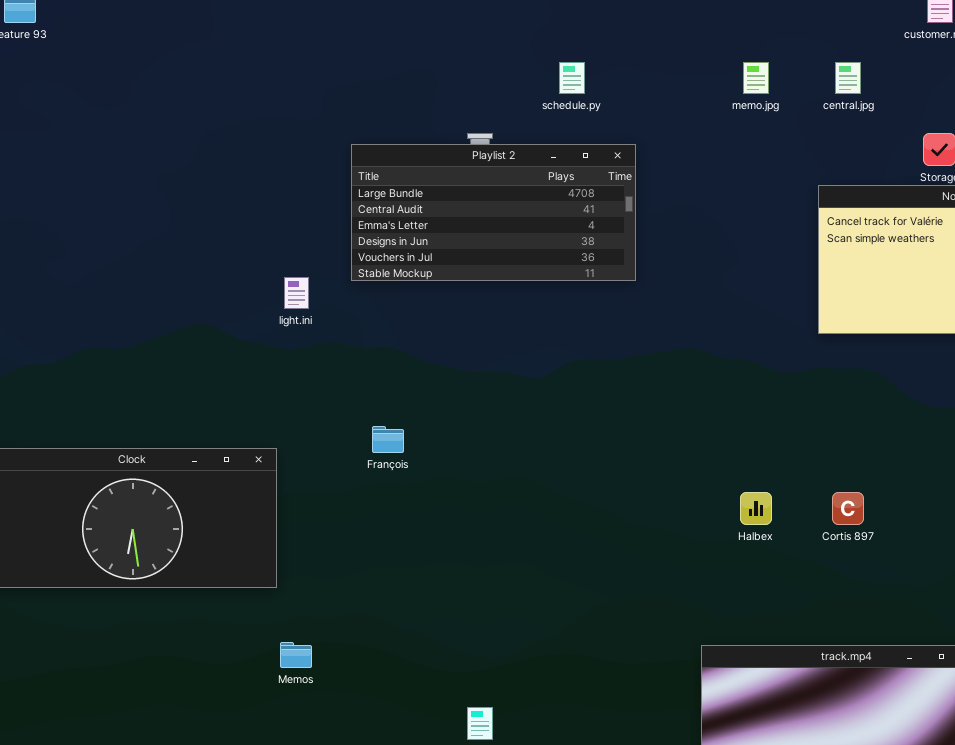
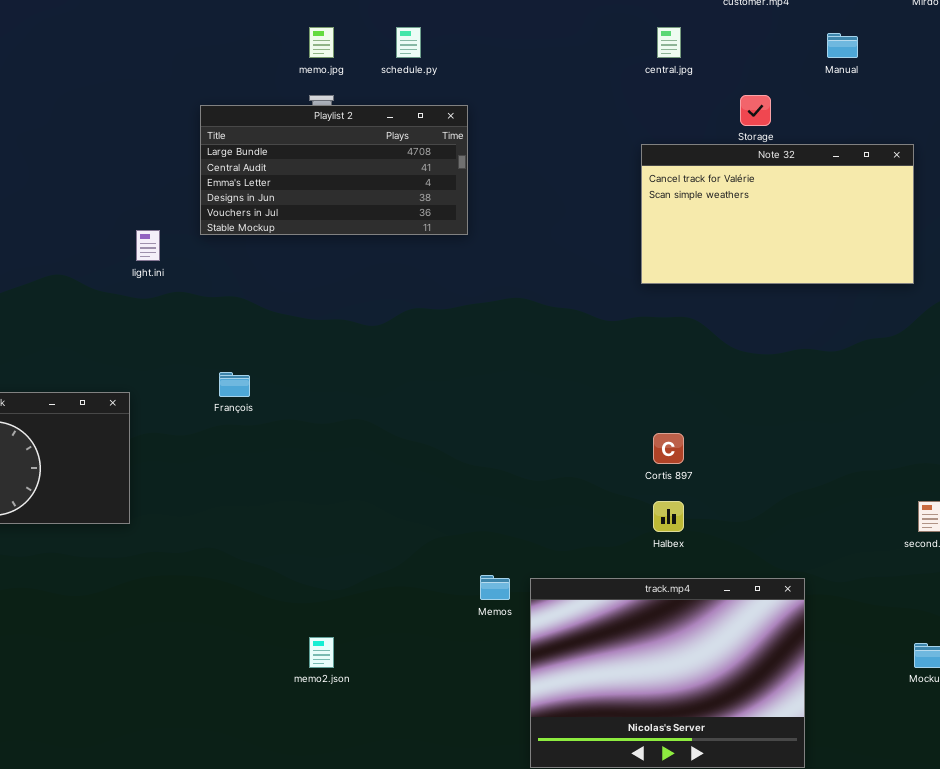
memo.jpg: [743,62,769,94] -> [309,27,334,58], moved
Halbex: [740,492,772,525] -> [653,501,684,532], moved
Memos: [280,642,312,668] -> [480,575,510,600], moved

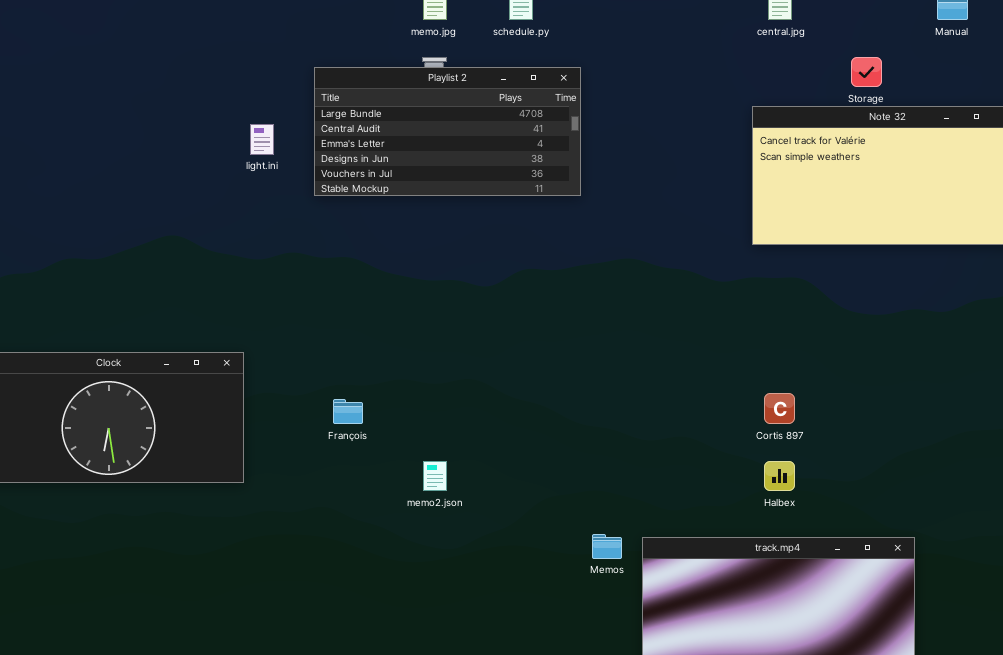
light.ini: [136,230,160,261] -> [250,124,274,155], moved
François: [219,372,250,397] -> [333,399,363,424], moved
memo2.json: [309,637,334,668] -> [423,461,447,491], moved

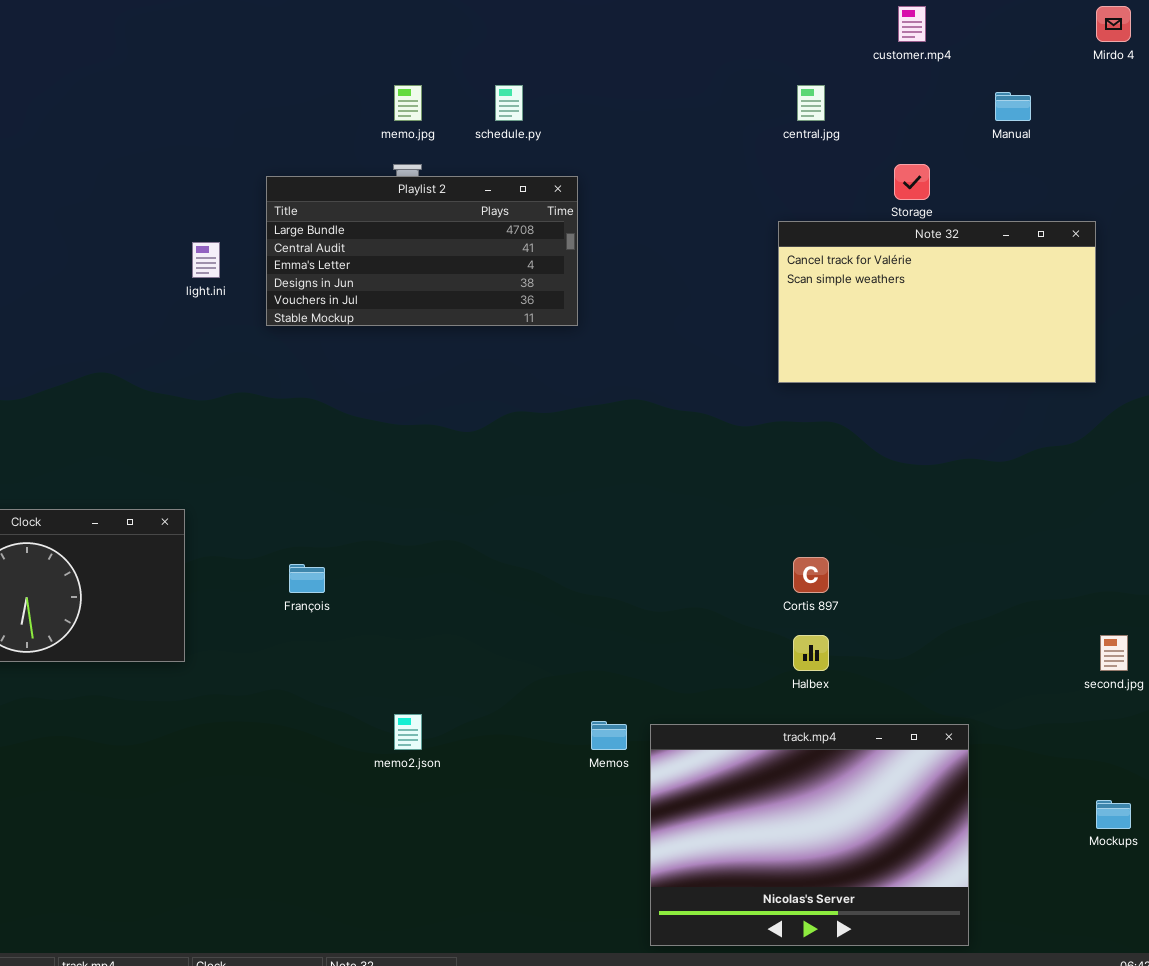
memo2.json: [423,461,447,491] -> [394,714,422,750], moved

